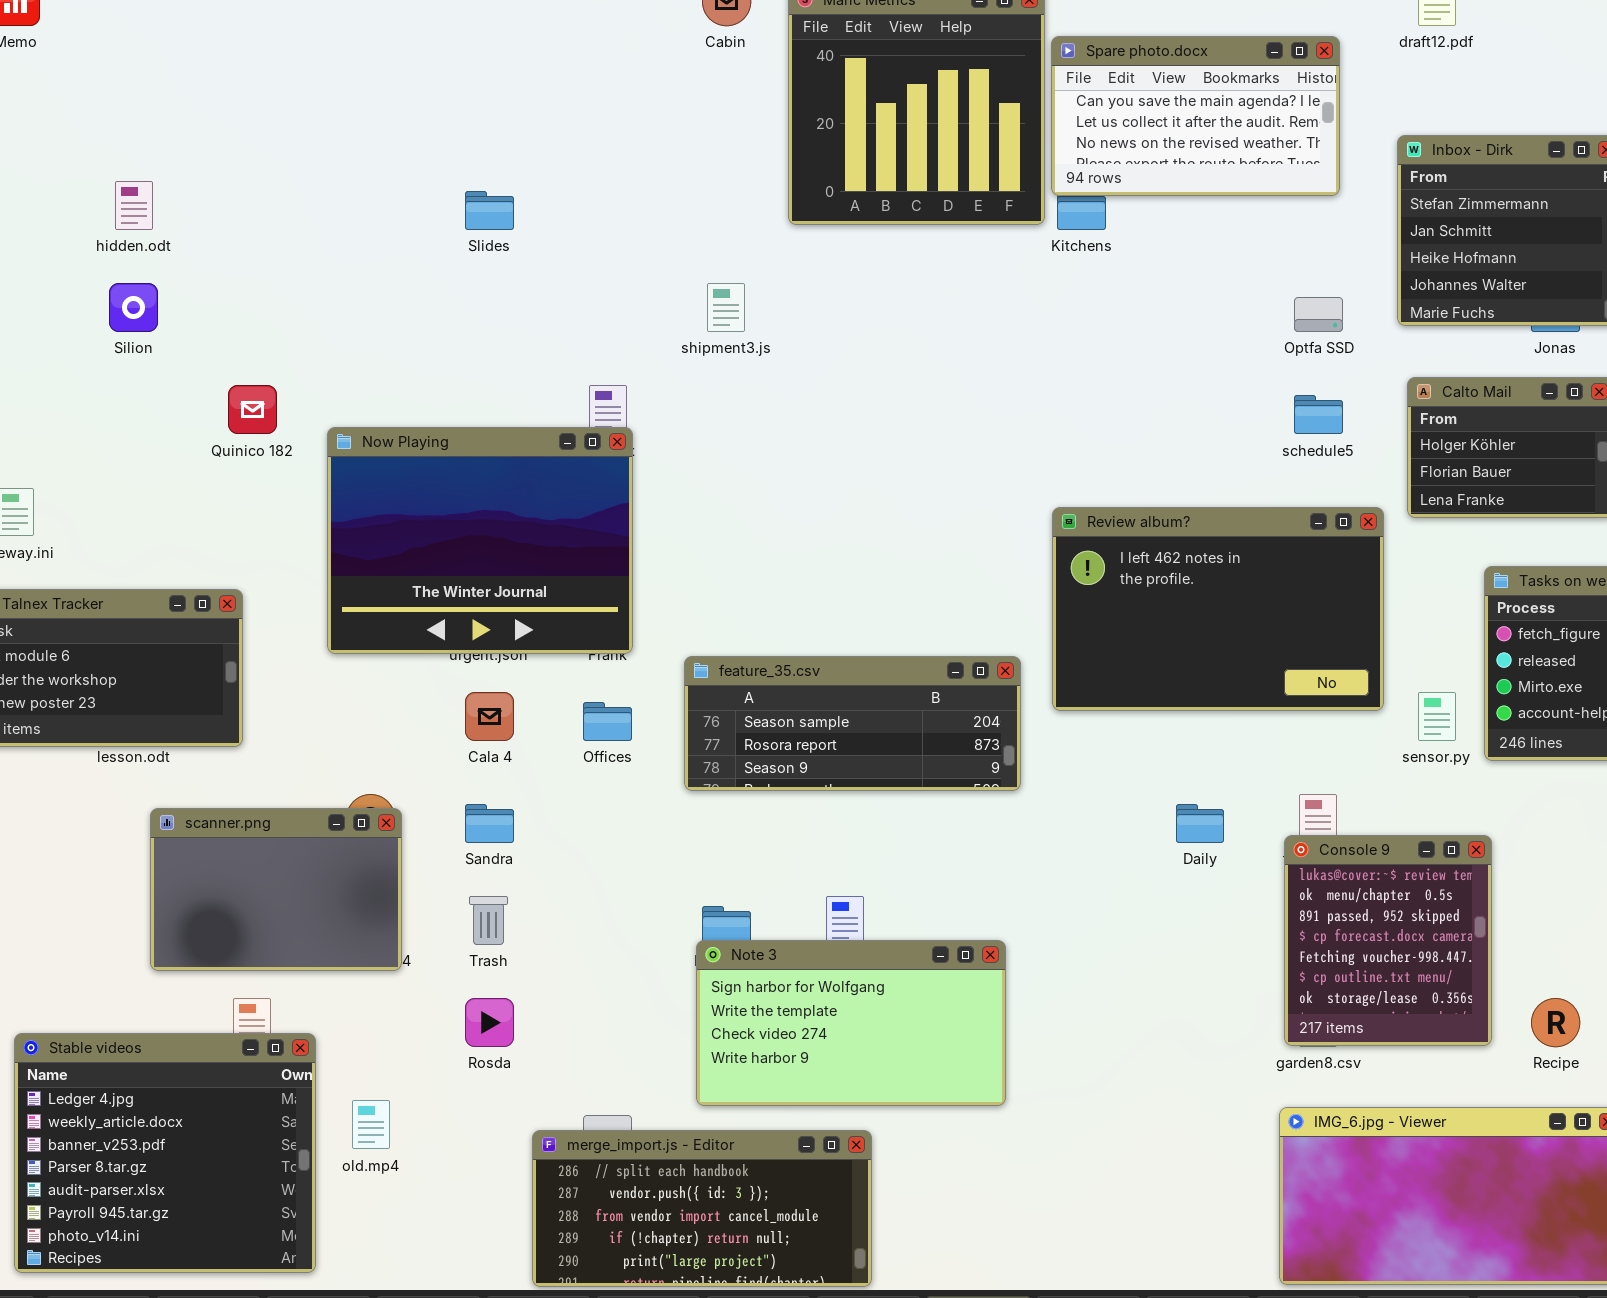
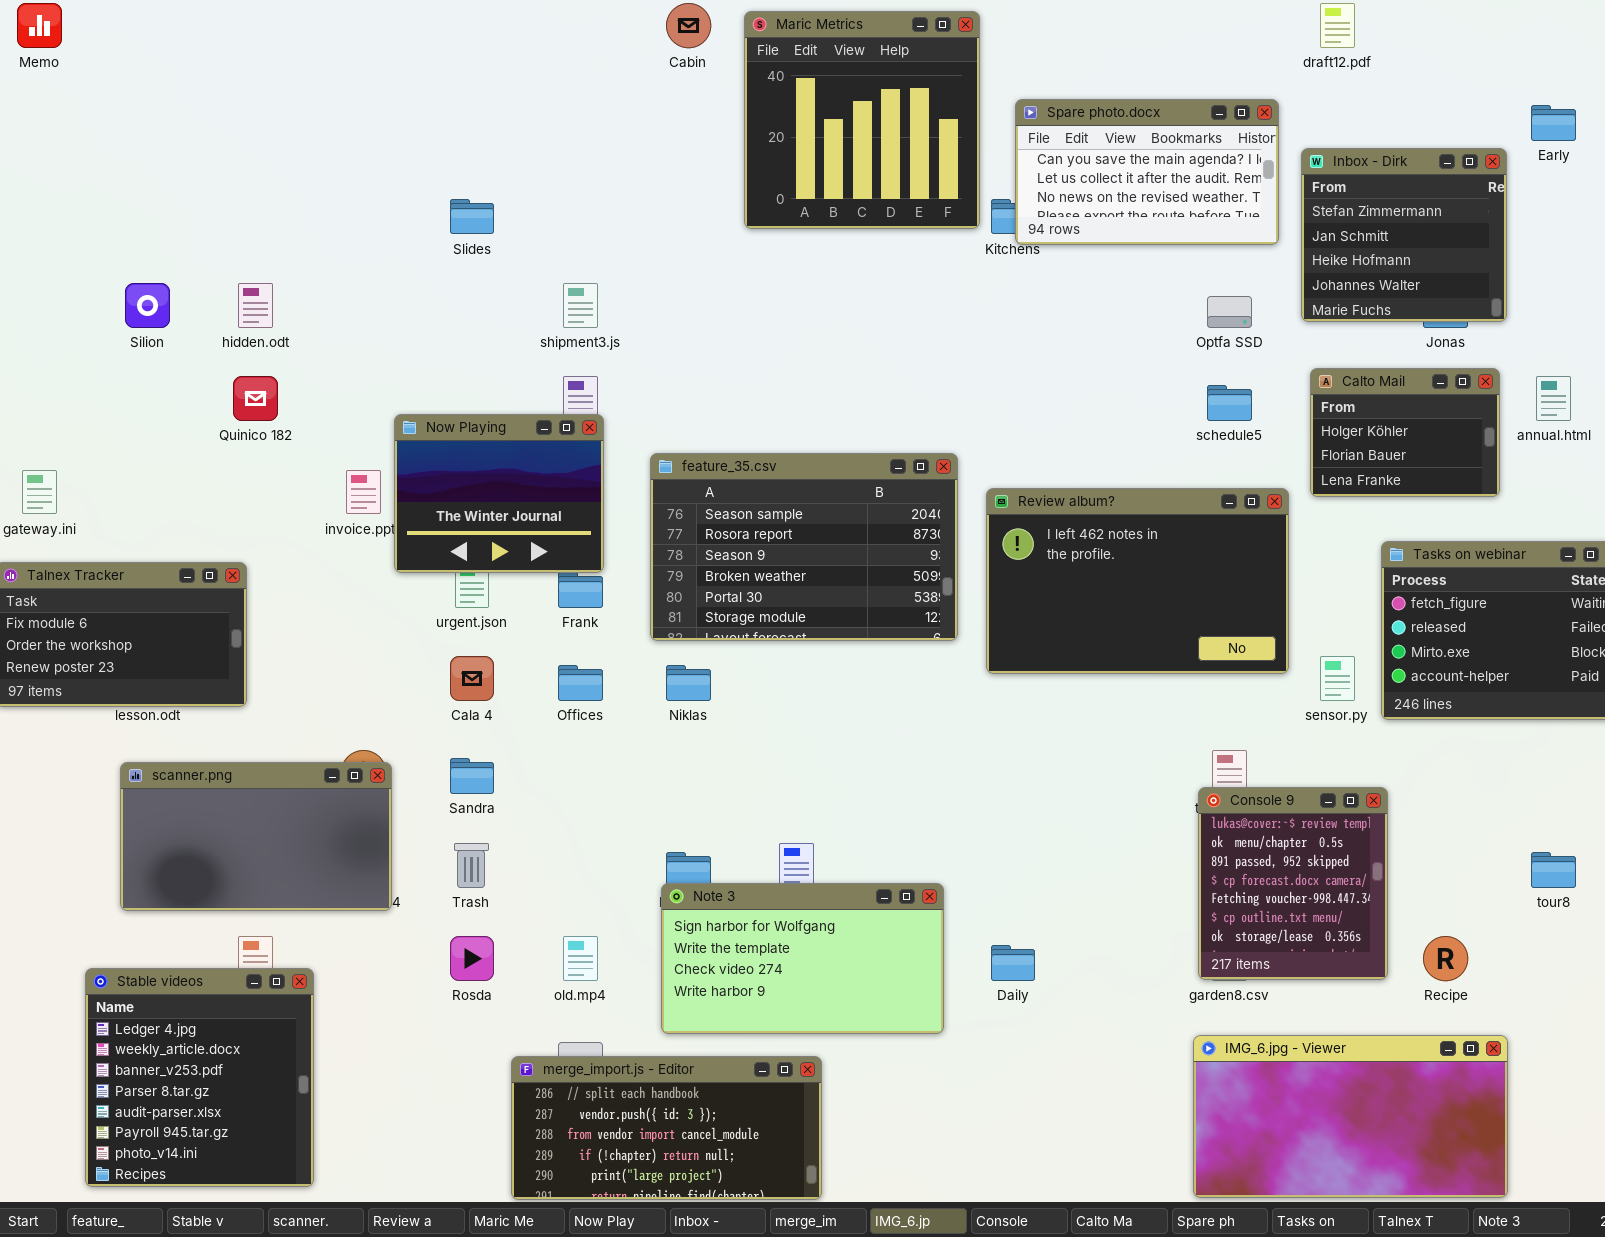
Spare photo.docx: [1051,36,1340,196] -> [1015,99,1279,245], moved
hidden.odt: [115,181,153,230] -> [238,283,273,328], moved
shipment3.js: [707,283,745,332] -> [563,283,598,328], moved
Now Playing: [327,427,633,654] -> [394,414,604,573], resized
feature_35.csv: [684,656,1021,791] -> [650,453,958,641], moved, resized
Daily: [1176,804,1224,843] -> [991,945,1035,981], moved
scanner.png: [150,808,402,971] -> [120,762,392,911], resized
Stable videos: [14,1033,316,1273] -> [85,968,314,1187], resized
old.mp4: [352,1100,390,1149] -> [563,936,598,981], moved

